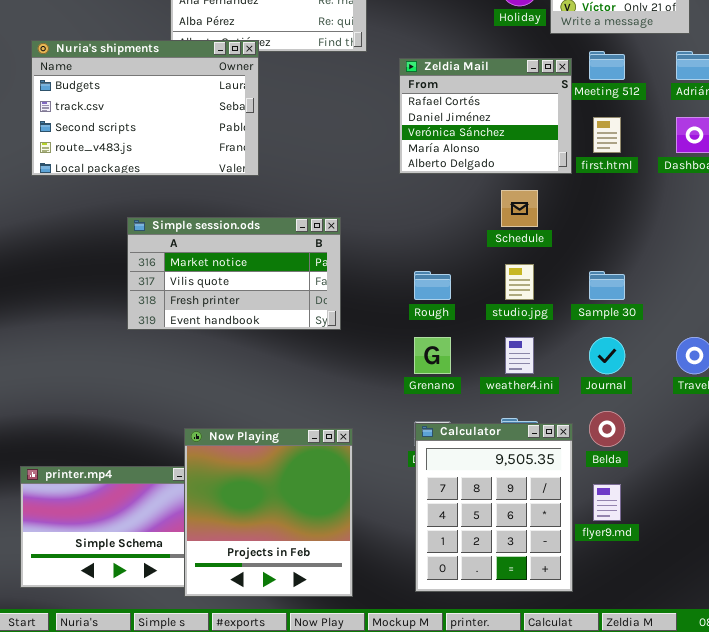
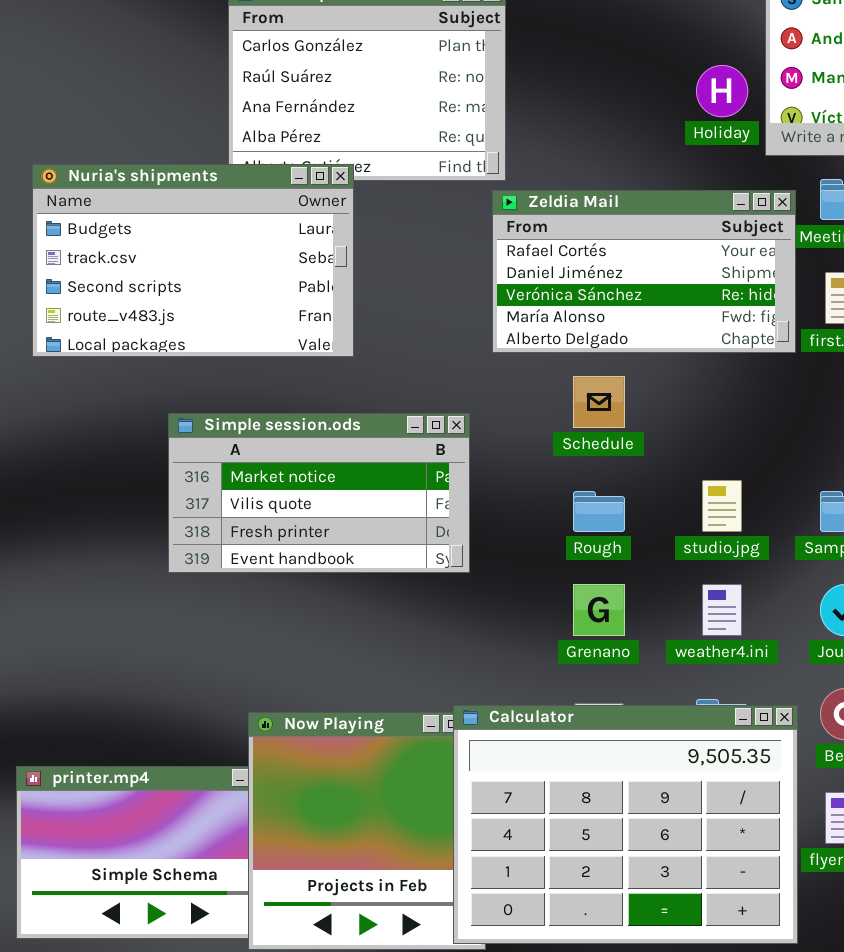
Zeldia Mail: [399,58,572,174] -> [492,190,796,353], resized
Schedule: [501,190,538,227] -> [573,376,625,428], moved
Calculator: [415,423,573,592] -> [453,705,798,944], resized

